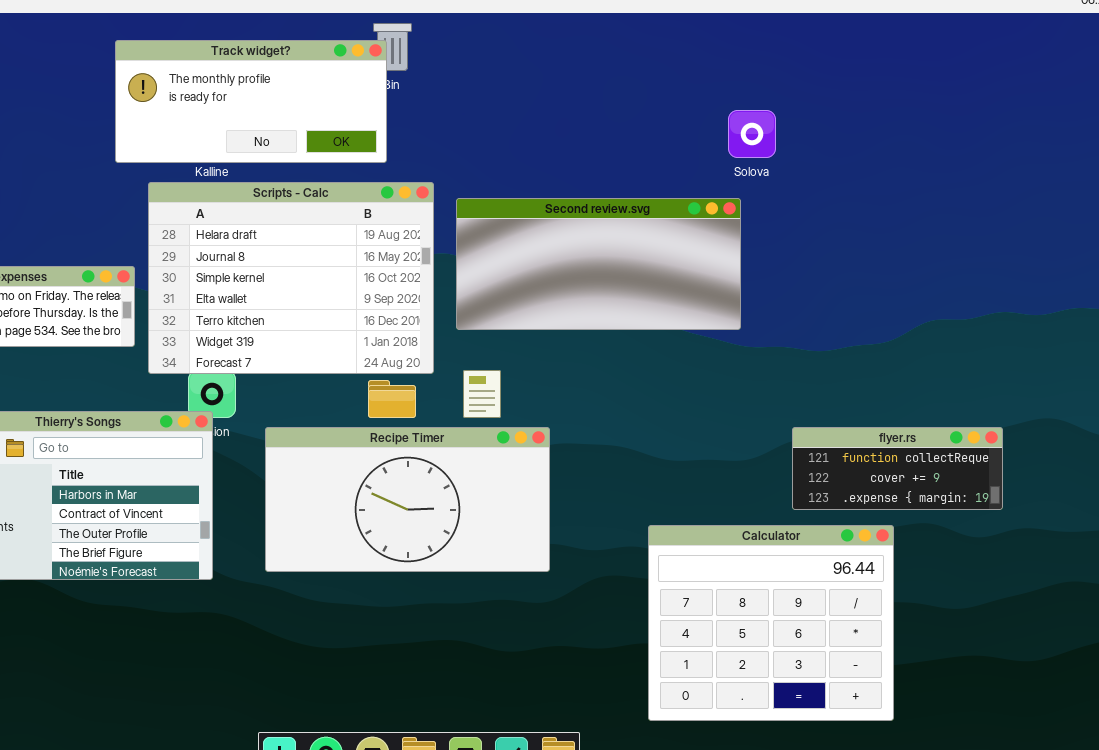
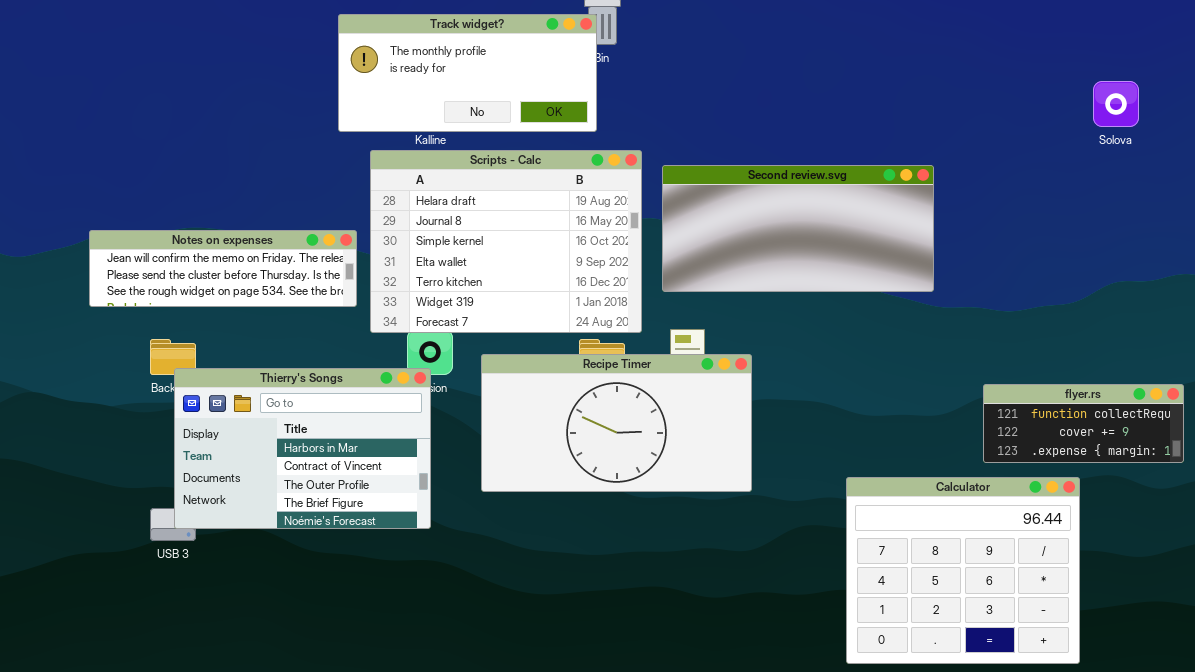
Solova: [728,110,776,158] -> [1093,81,1139,127], moved
Recipe Timer: [265,427,550,572] -> [481,354,752,492], moved

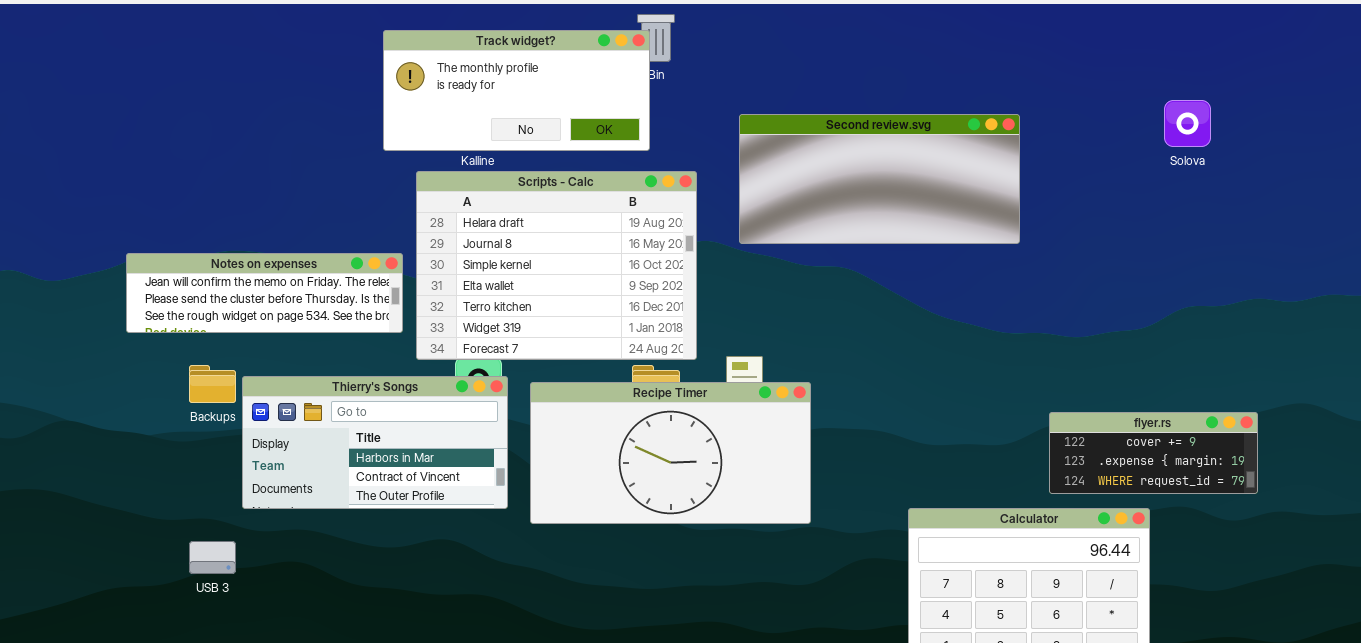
Second review.svg: [662,165,934,292] -> [739,114,1020,244], moved
Thierry's Songs: [174,368,431,529] -> [242,376,508,509], moved, resized
flyer.rs: [983,384,1184,463] -> [1049,412,1258,494], scrolled down 1 row

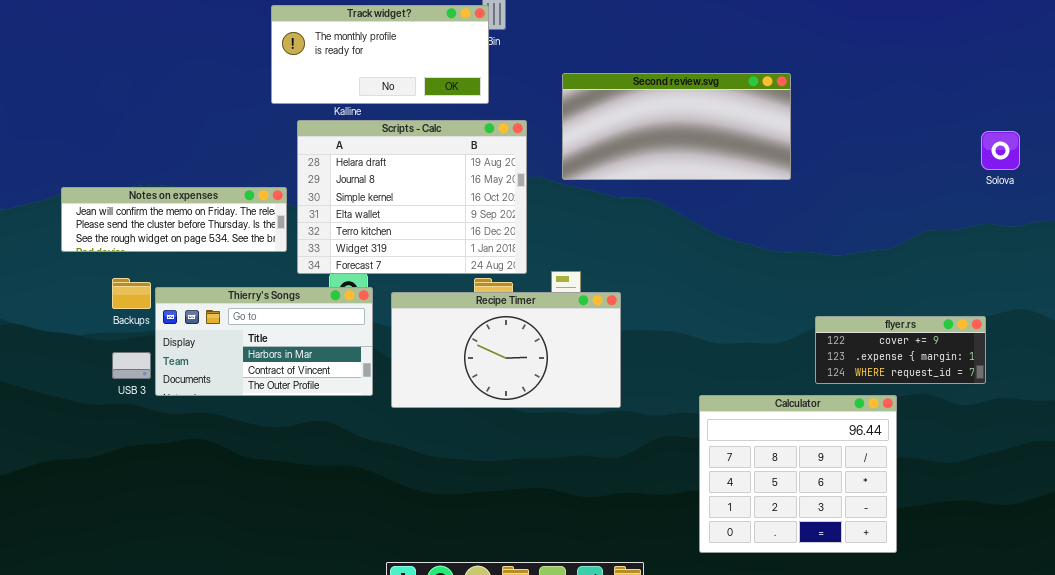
Solova: [1164,100,1211,147] -> [981,131,1020,170], moved
USB 3: [189,541,236,574] -> [112,352,151,379], moved

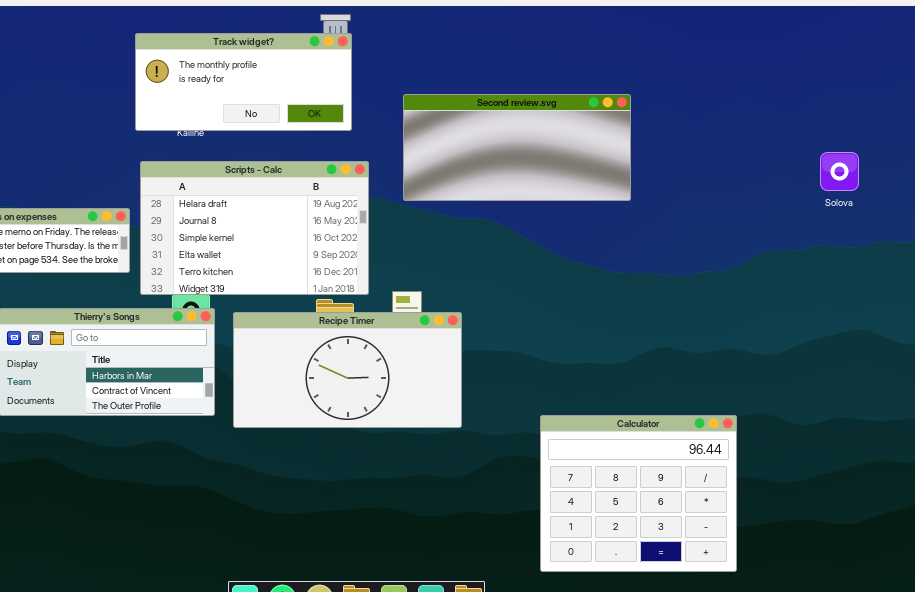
Track widget?: [271,5,489,104] -> [135,33,352,131], moved
Scripts - Calc: [297,120,527,274] -> [140,161,369,295], resized
flyer.rs: [815,316,986,384] -> none, closed

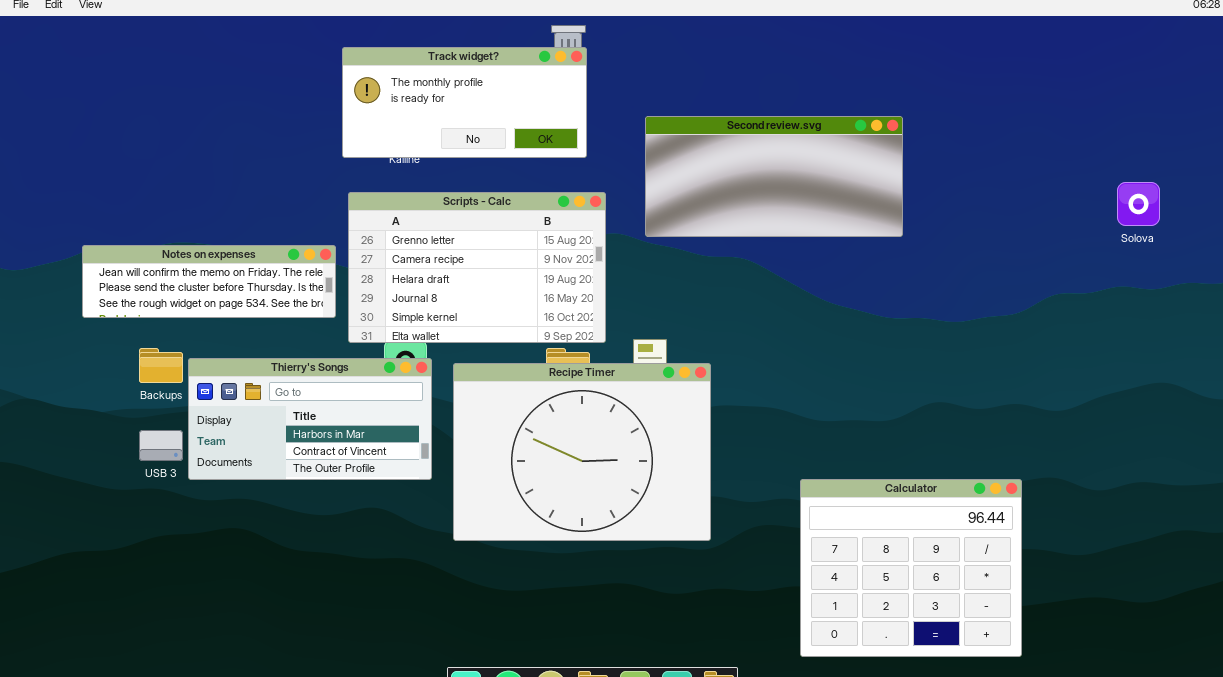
Scripts - Calc: [140,161,369,295] -> [348,192,606,343], scrolled up 2 rows
Recipe Timer: [233,312,462,428] -> [453,363,711,541], resized

